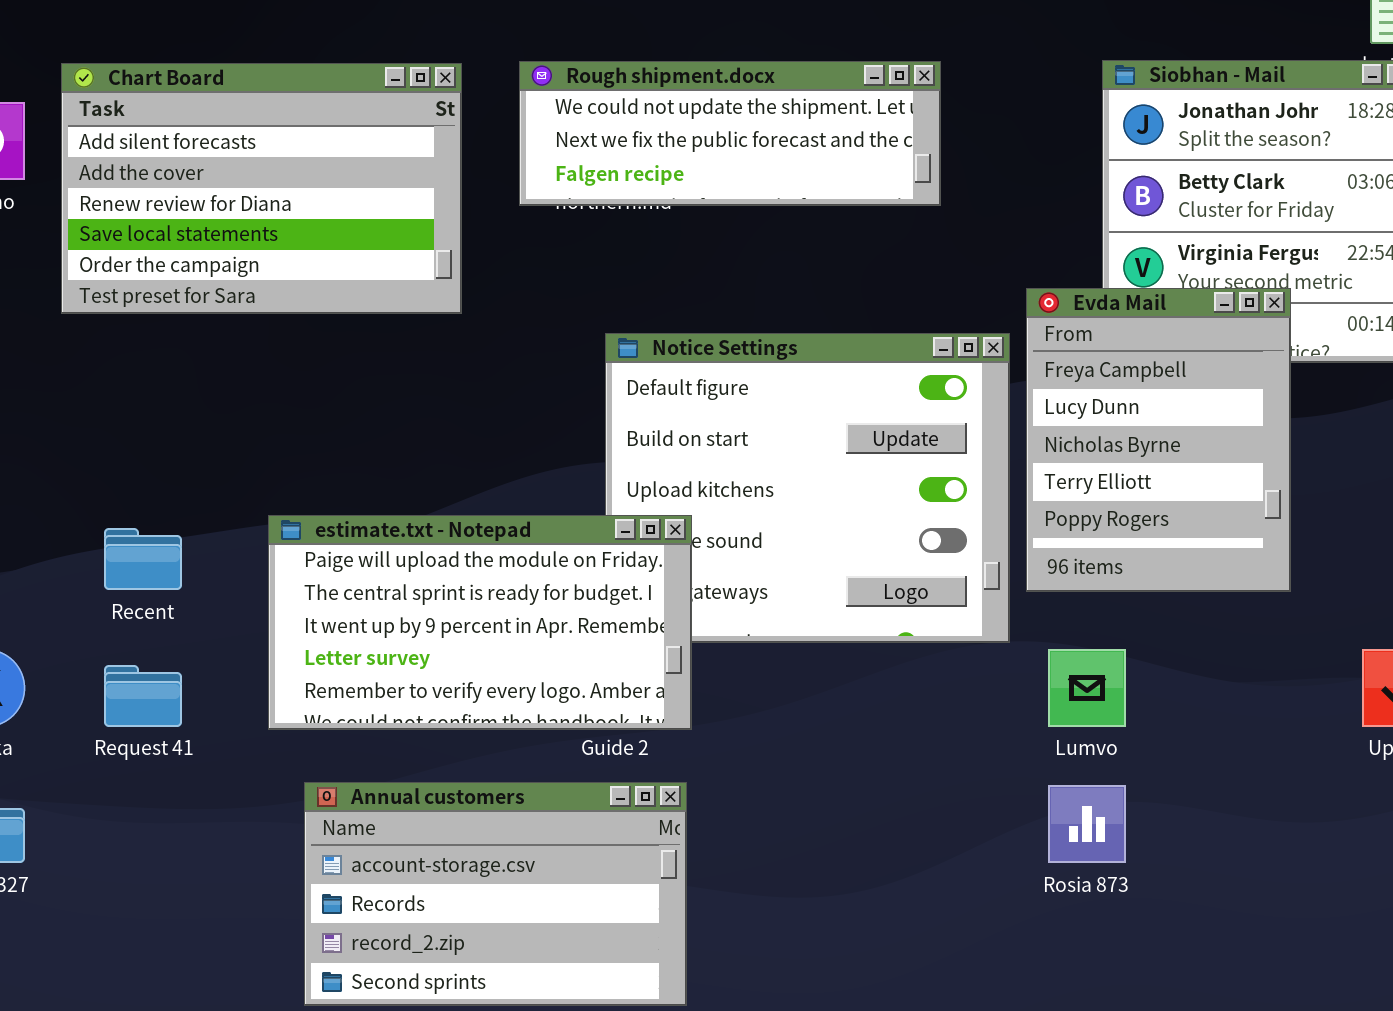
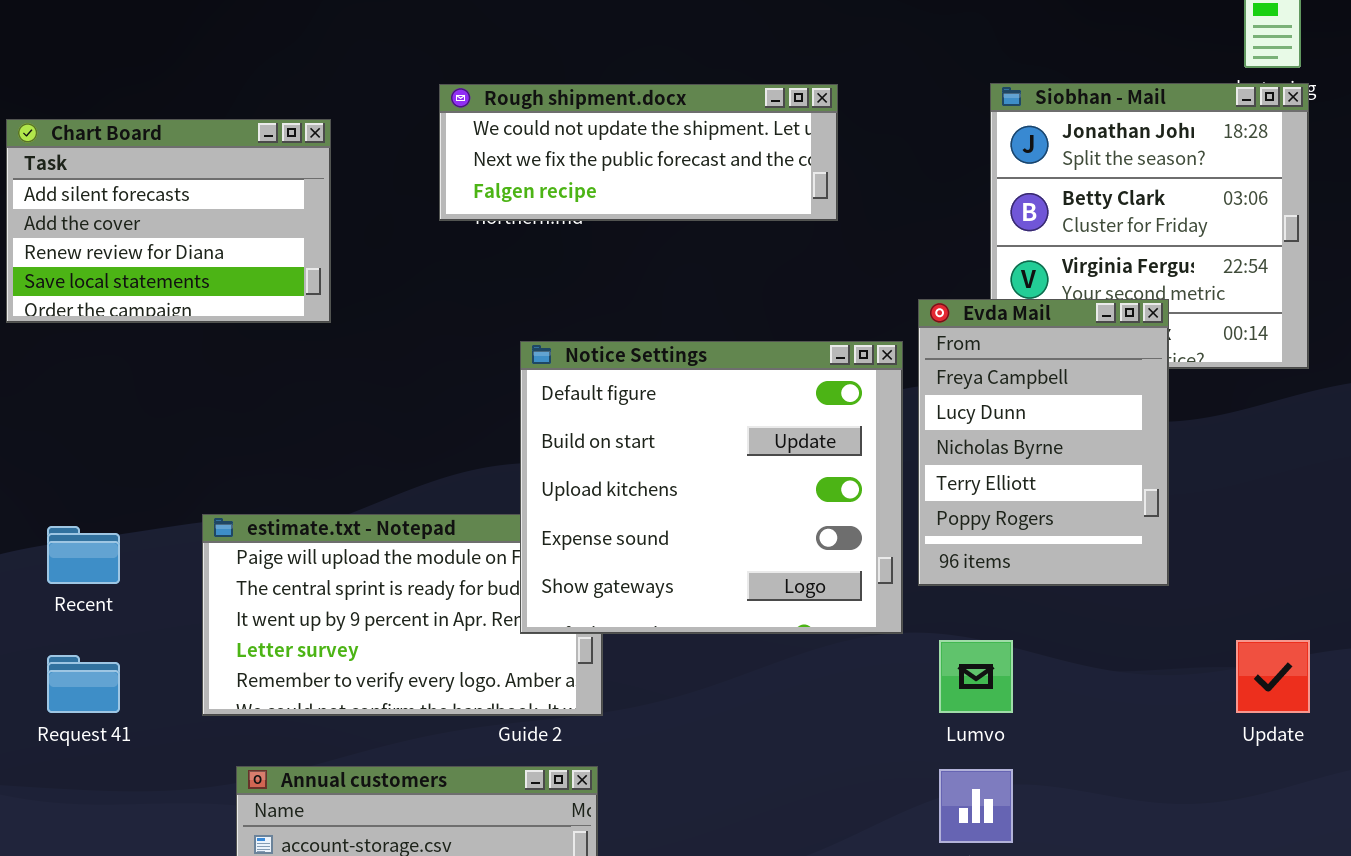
Chart Board: [61,63,462,314] -> [6,119,331,323], resized
Notice Settings: [605,333,1010,643] -> [520,341,903,634], raised

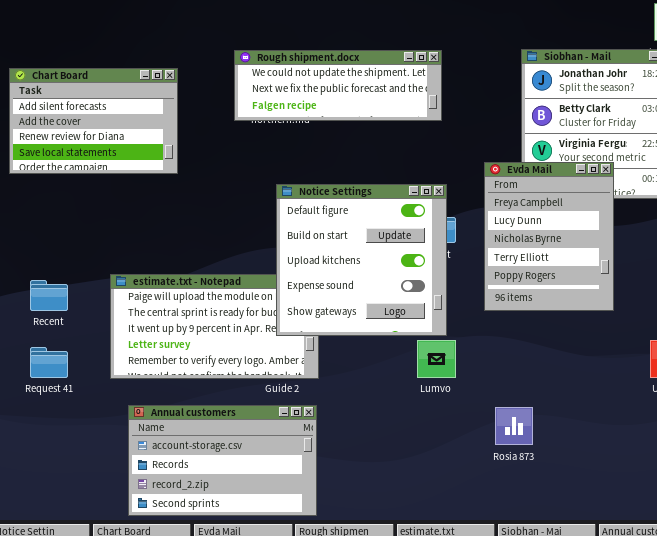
Notice Settings: [520,341,903,634] -> [276,184,447,336], resized
Lumvo: [939,640,1013,713] -> [417,340,456,378], moved

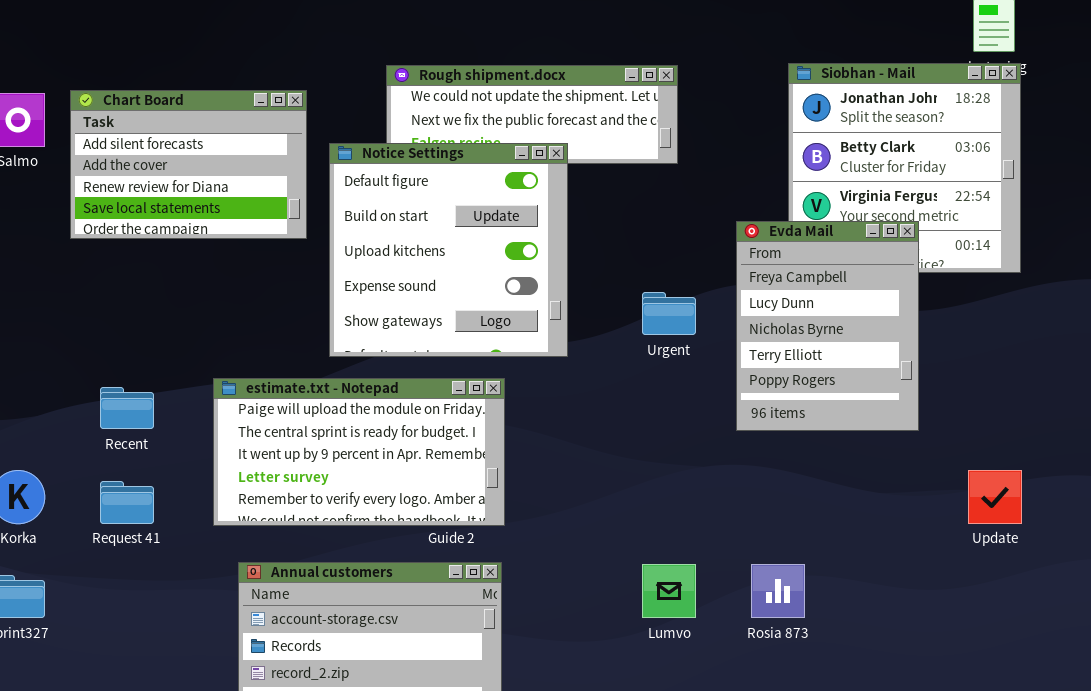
Notice Settings: [276,184,447,336] -> [329,143,568,357], moved
Lumvo: [417,340,456,378] -> [642,564,696,618], moved

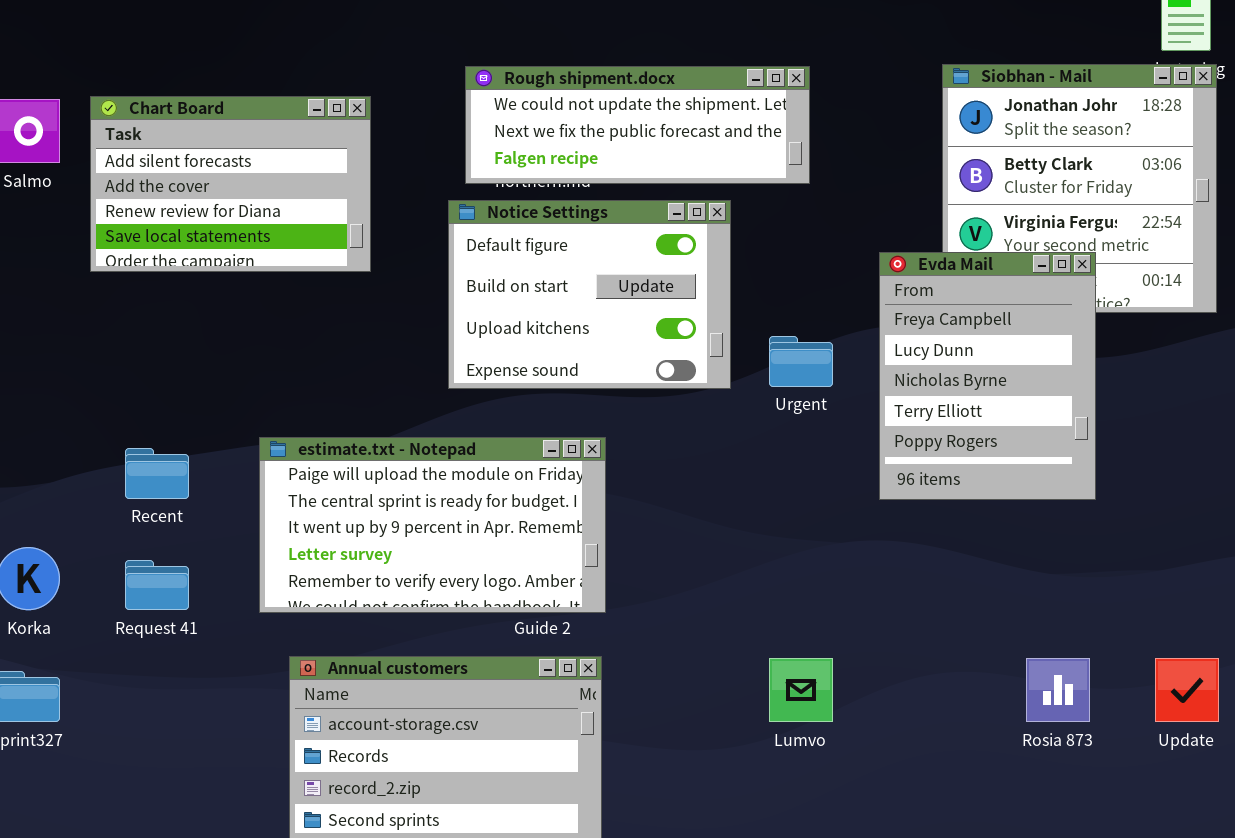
Notice Settings: [329,143,568,357] -> [448,200,731,389], moved, resized
Update: [968,470,1022,524] -> [1155,658,1219,722], moved
Rosia 873: [751,564,805,618] -> [1026,658,1090,722], moved

